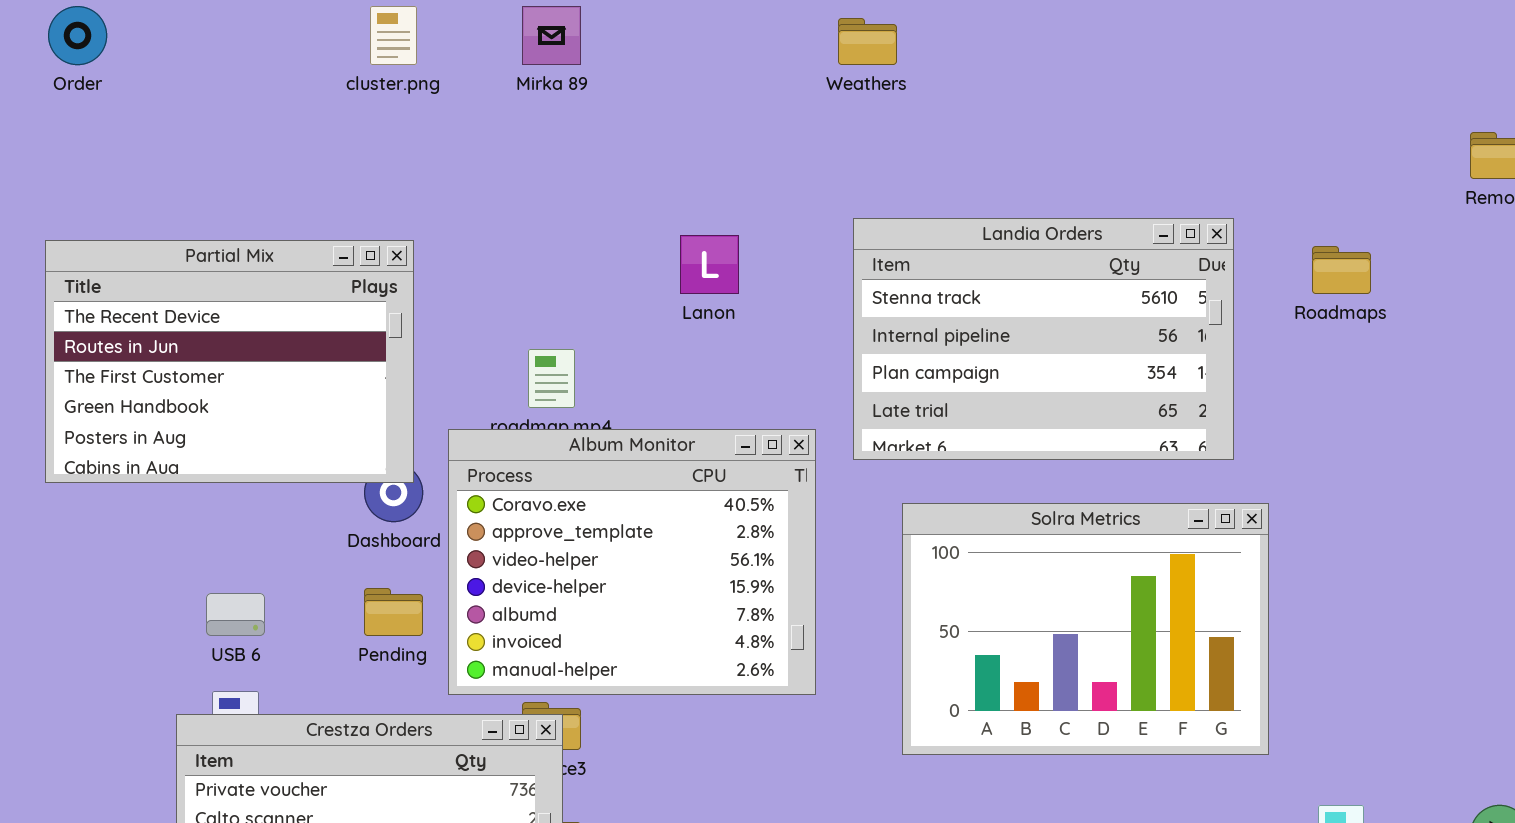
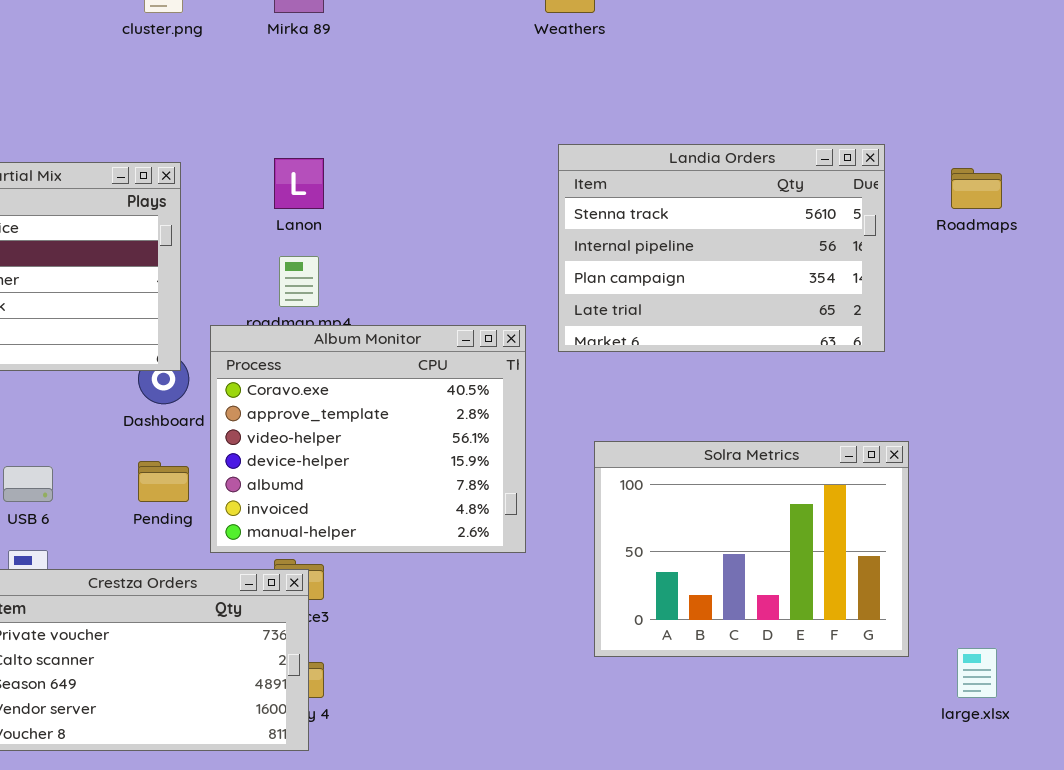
Lanon: [680,235,739,294] -> [274,158,324,209], moved
Solra Metrics: [902,503,1269,755] -> [594,441,909,657], moved

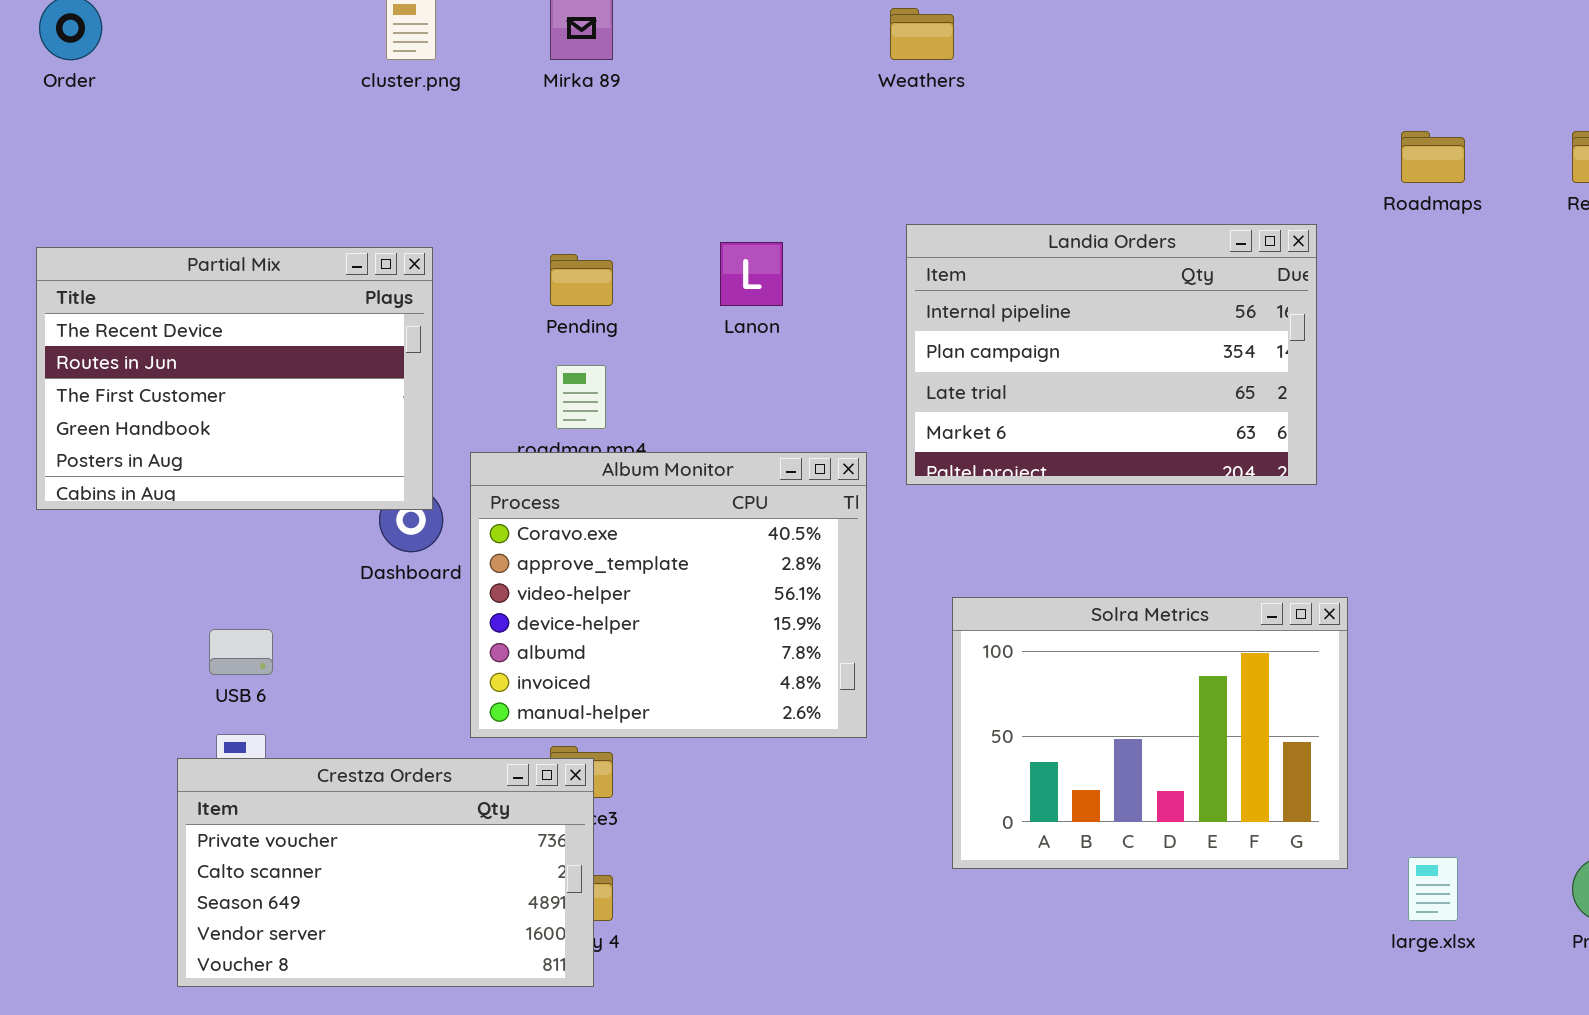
Landia Orders: [558,144,885,352] -> [906,224,1317,485], scrolled down 1 row
Lanon: [274,158,324,209] -> [720,242,783,306], moved
Roadmaps: [951,168,1002,209] -> [1401,131,1465,183], moved
Pending: [138,461,189,502] -> [550,254,613,306], moved

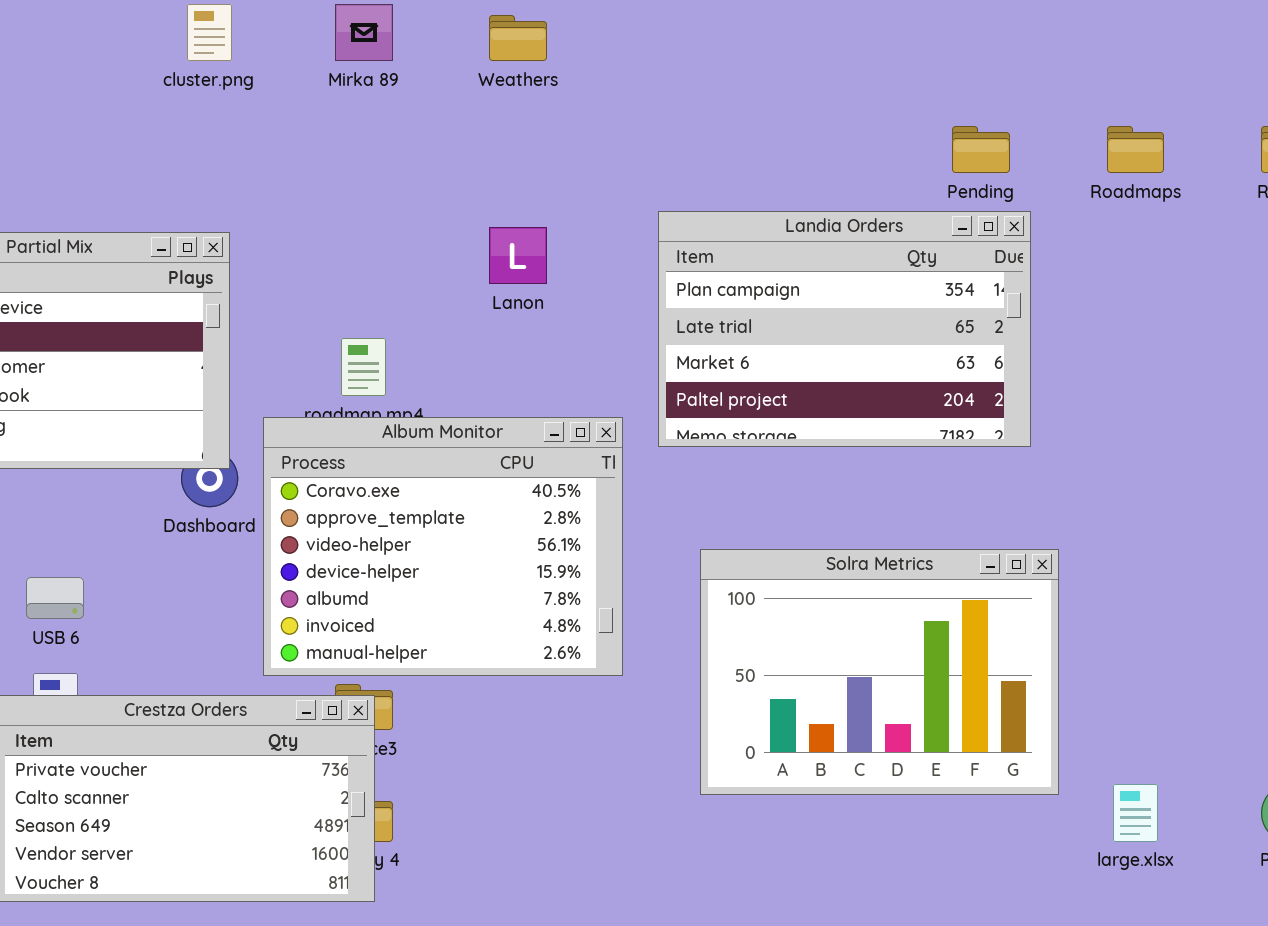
Weathers: [890,8,954,60] -> [489,15,547,61], moved
Landia Orders: [906,224,1317,485] -> [658,211,1031,447], scrolled down 1 row
Pending: [550,254,613,306] -> [952,126,1010,173], moved

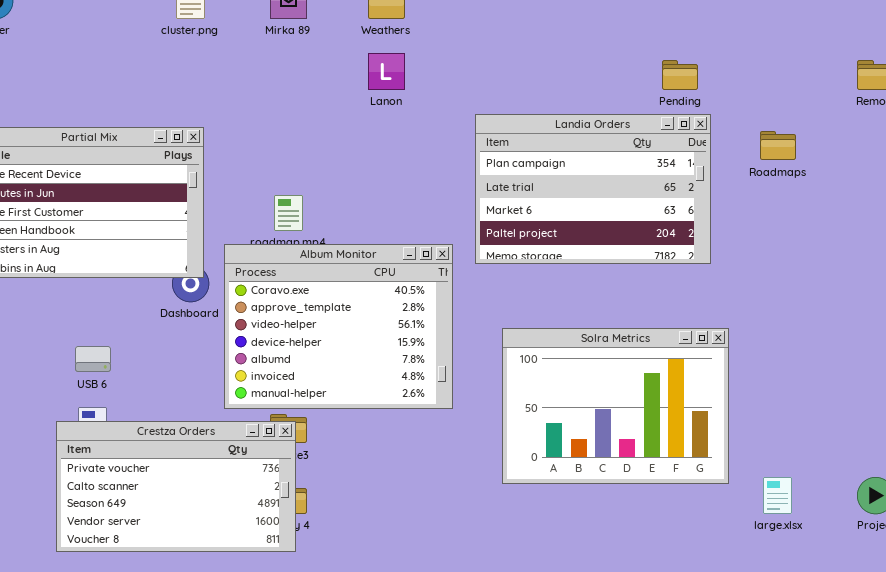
Roadmaps: [1107,126,1164,173] -> [760,131,796,160], moved
Lanon: [489,227,547,284] -> [368,53,405,90], moved

